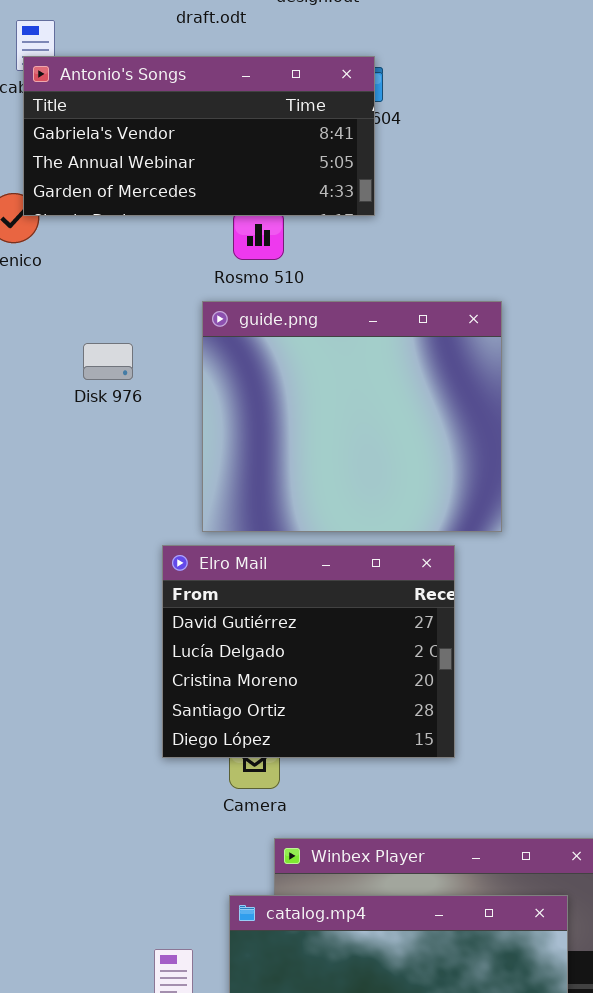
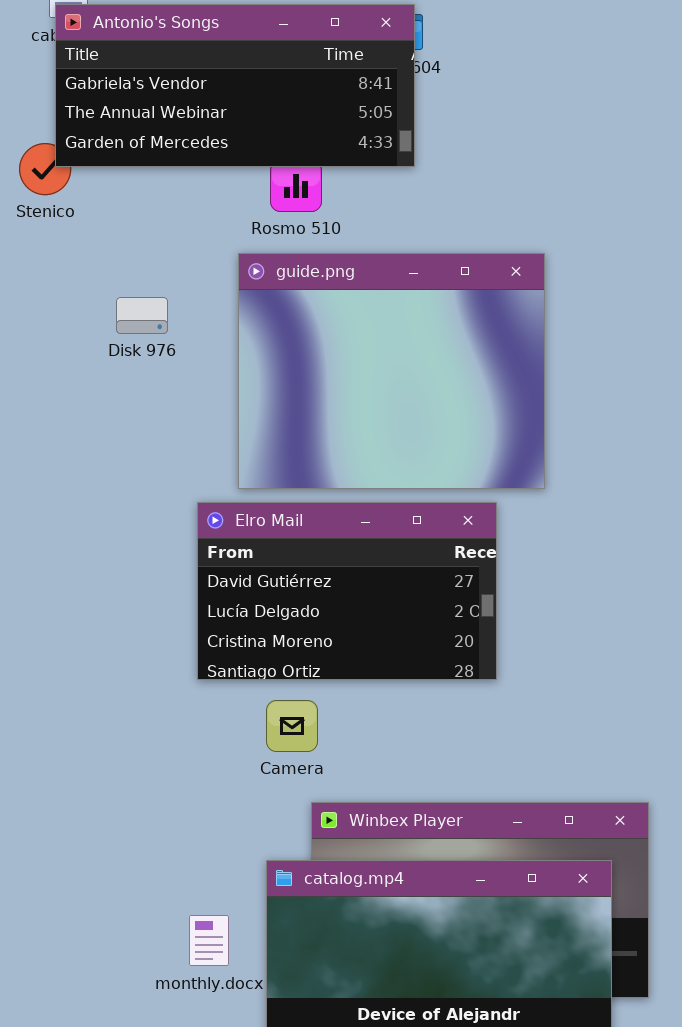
Elro Mail: [162,545,455,758] -> [197,502,497,680], resized

